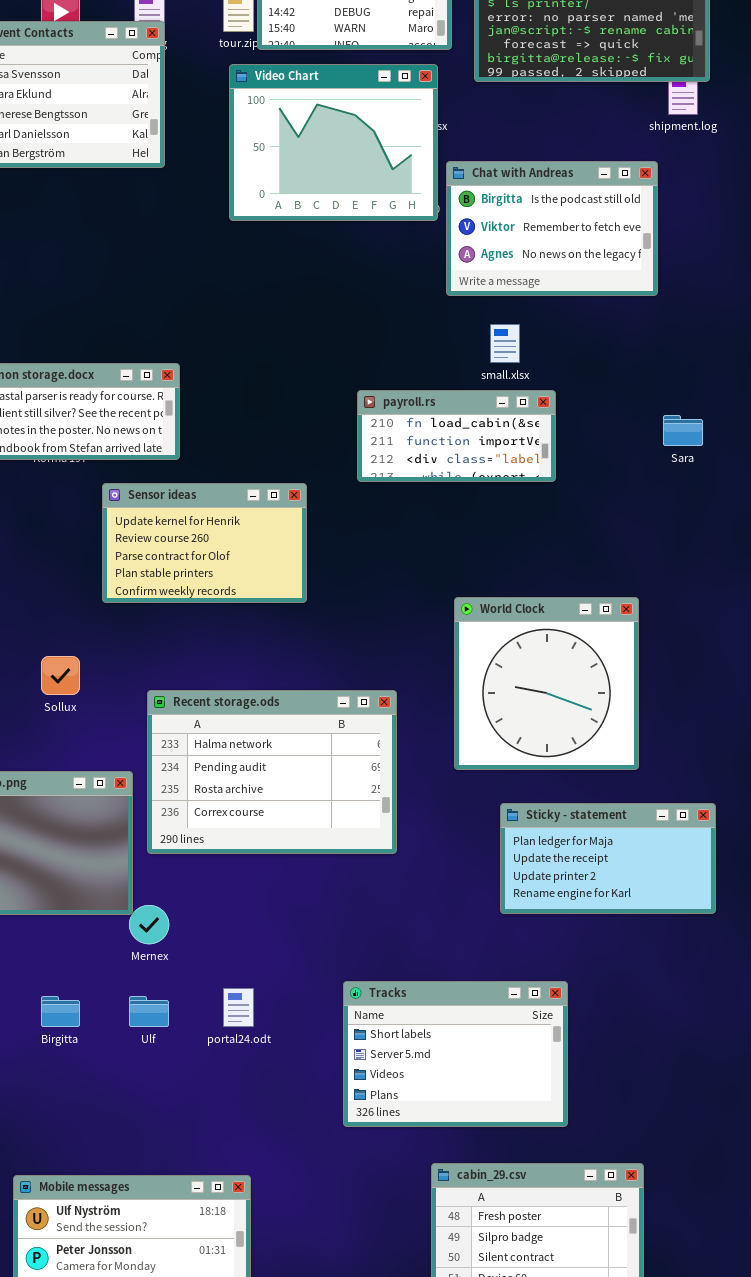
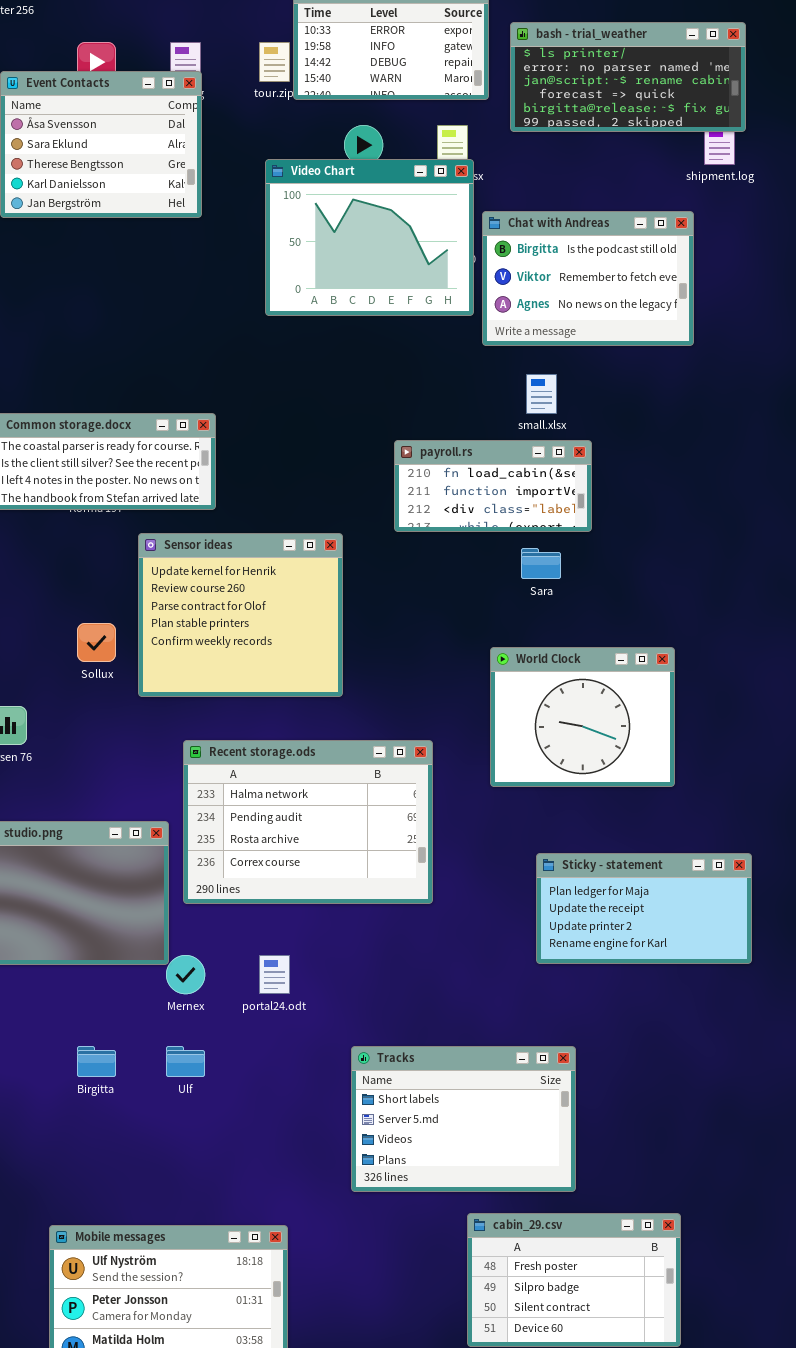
Video Chart: [229,64,438,221] -> [265,159,474,316], moved
Sara: [663,415,703,446] -> [521,548,561,579], moved
Sensor ideas: [102,483,307,603] -> [138,533,343,697], resized
World Clock: [454,597,639,770] -> [490,647,675,787], resized
Sollux: [41,656,80,695] -> [77,623,116,662], moved
Tracks: [343,981,568,1127] -> [351,1046,576,1192], moved
portal24.odt: [223,988,254,1027] -> [259,955,290,994], moved

